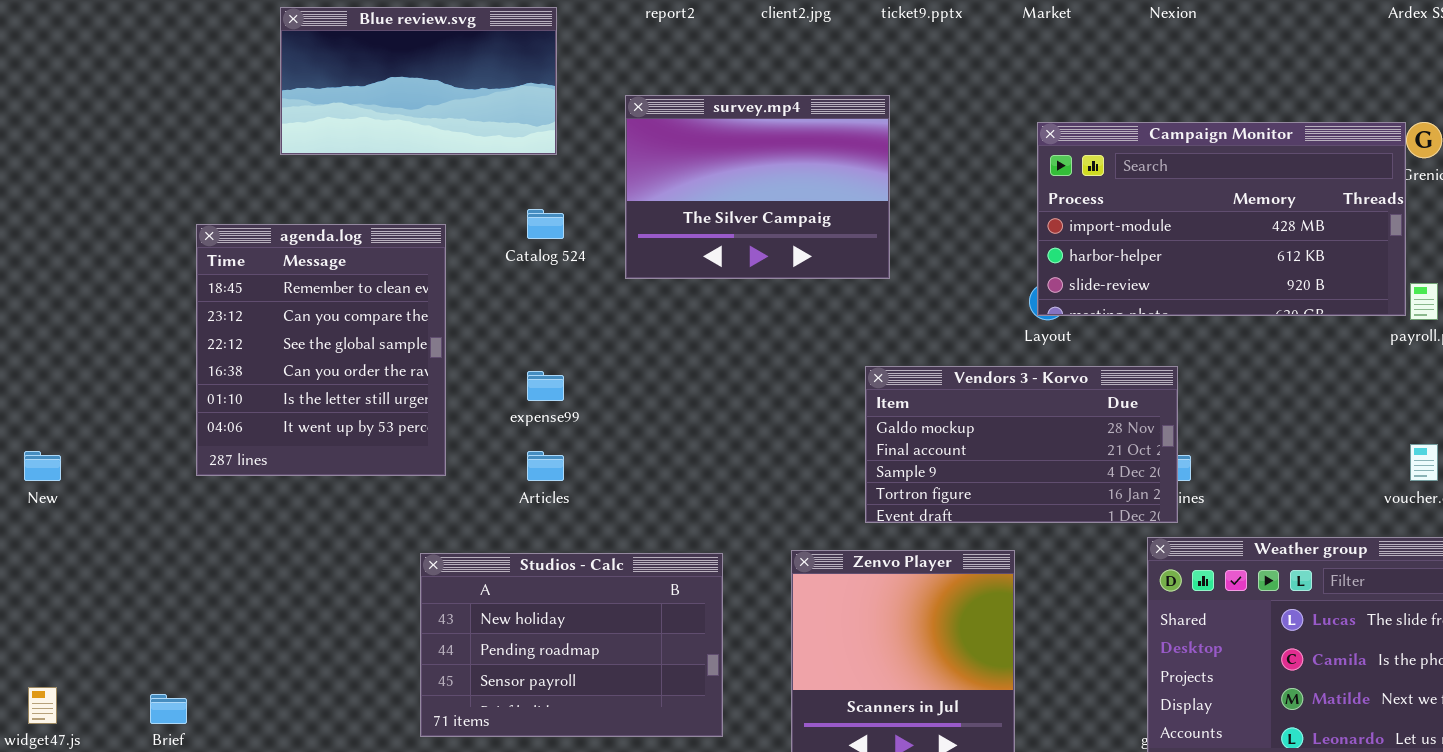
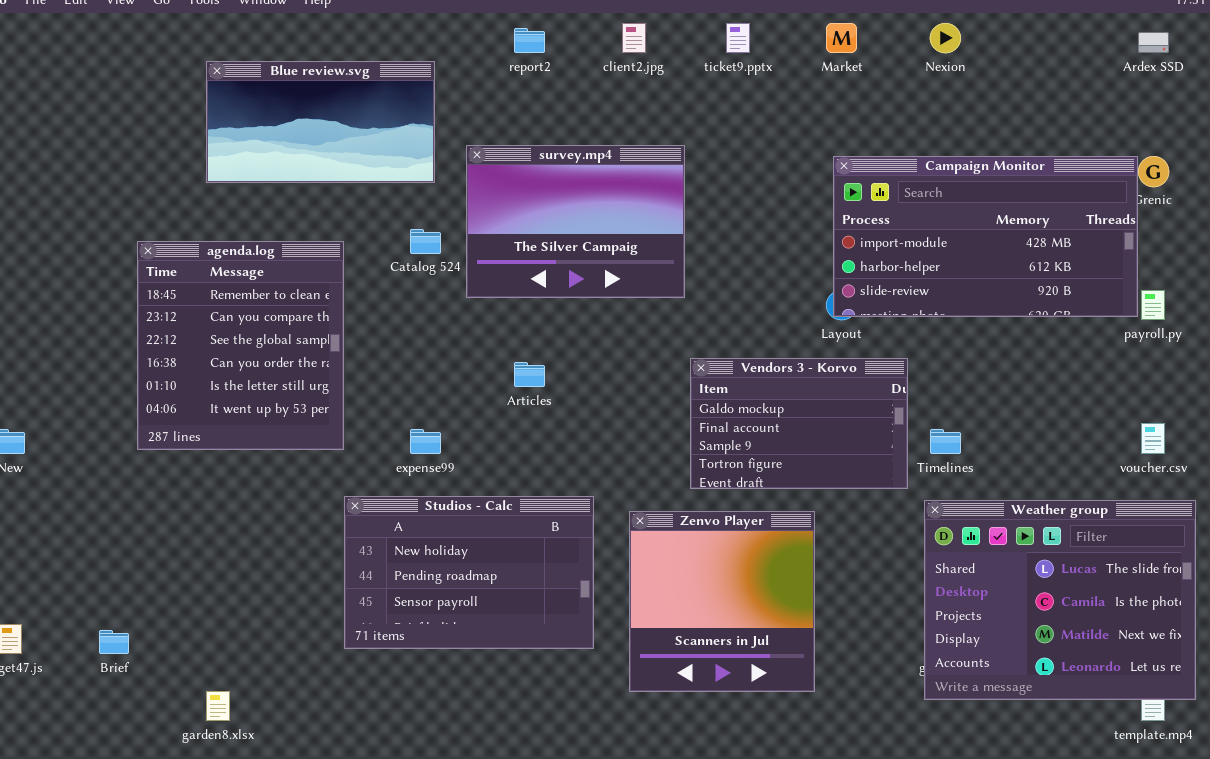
survey.mp4: [625,95,890,279] -> [466,145,685,298], moved
Vendors 3 - Korvo: [865,366,1178,523] -> [690,358,908,489], resized
expense99: [527,371,564,401] -> [410,429,441,454], moved
Articles: [527,451,564,481] -> [514,362,545,387], moved
Studios - Calc: [420,553,723,737] -> [344,496,594,649], moved

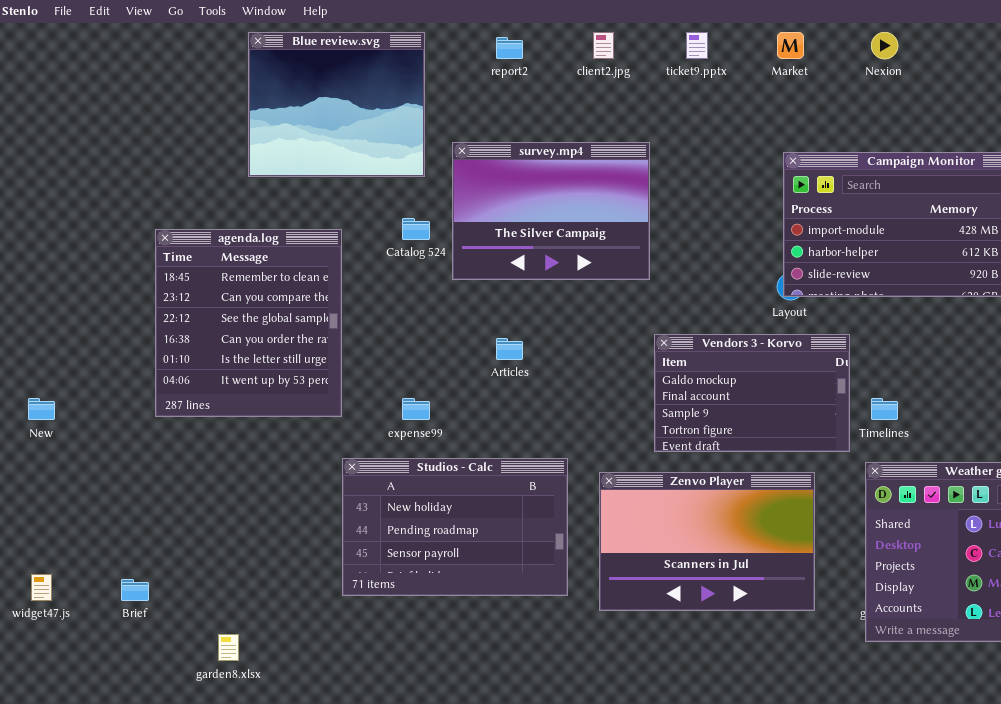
Blue review.svg: [206,61,435,183] -> [248,32,425,177], resized
Zenvo Player: [629,511,815,692] -> [599,472,815,611], resized

